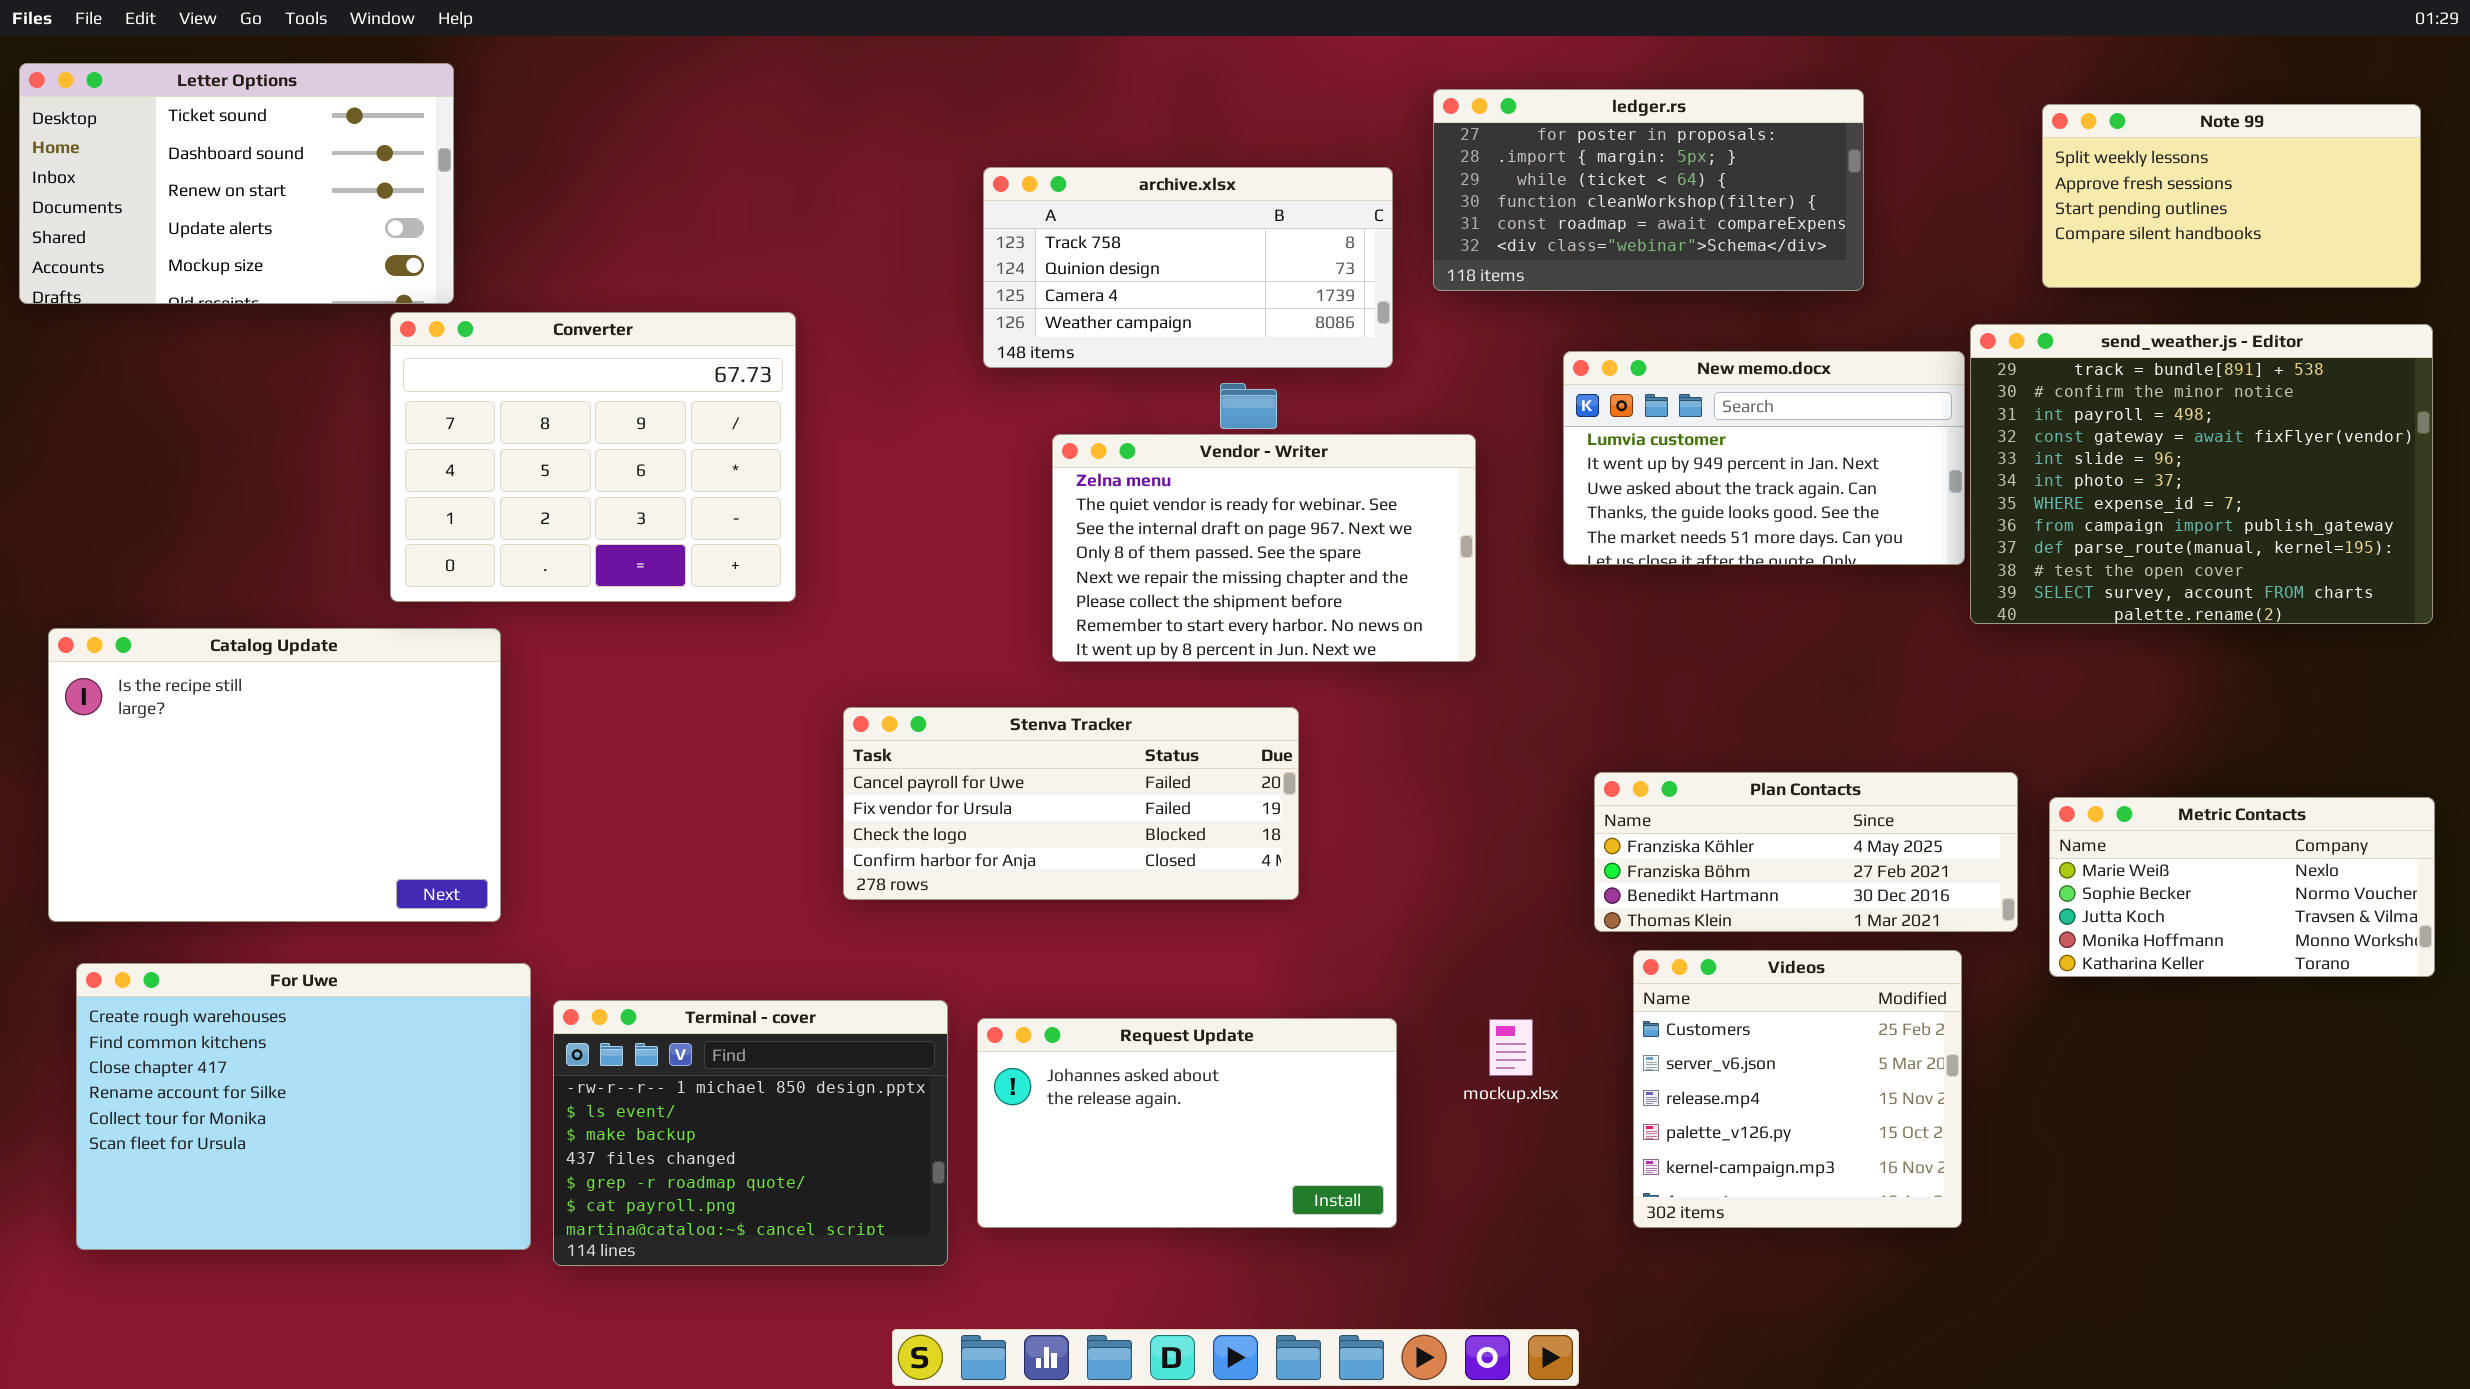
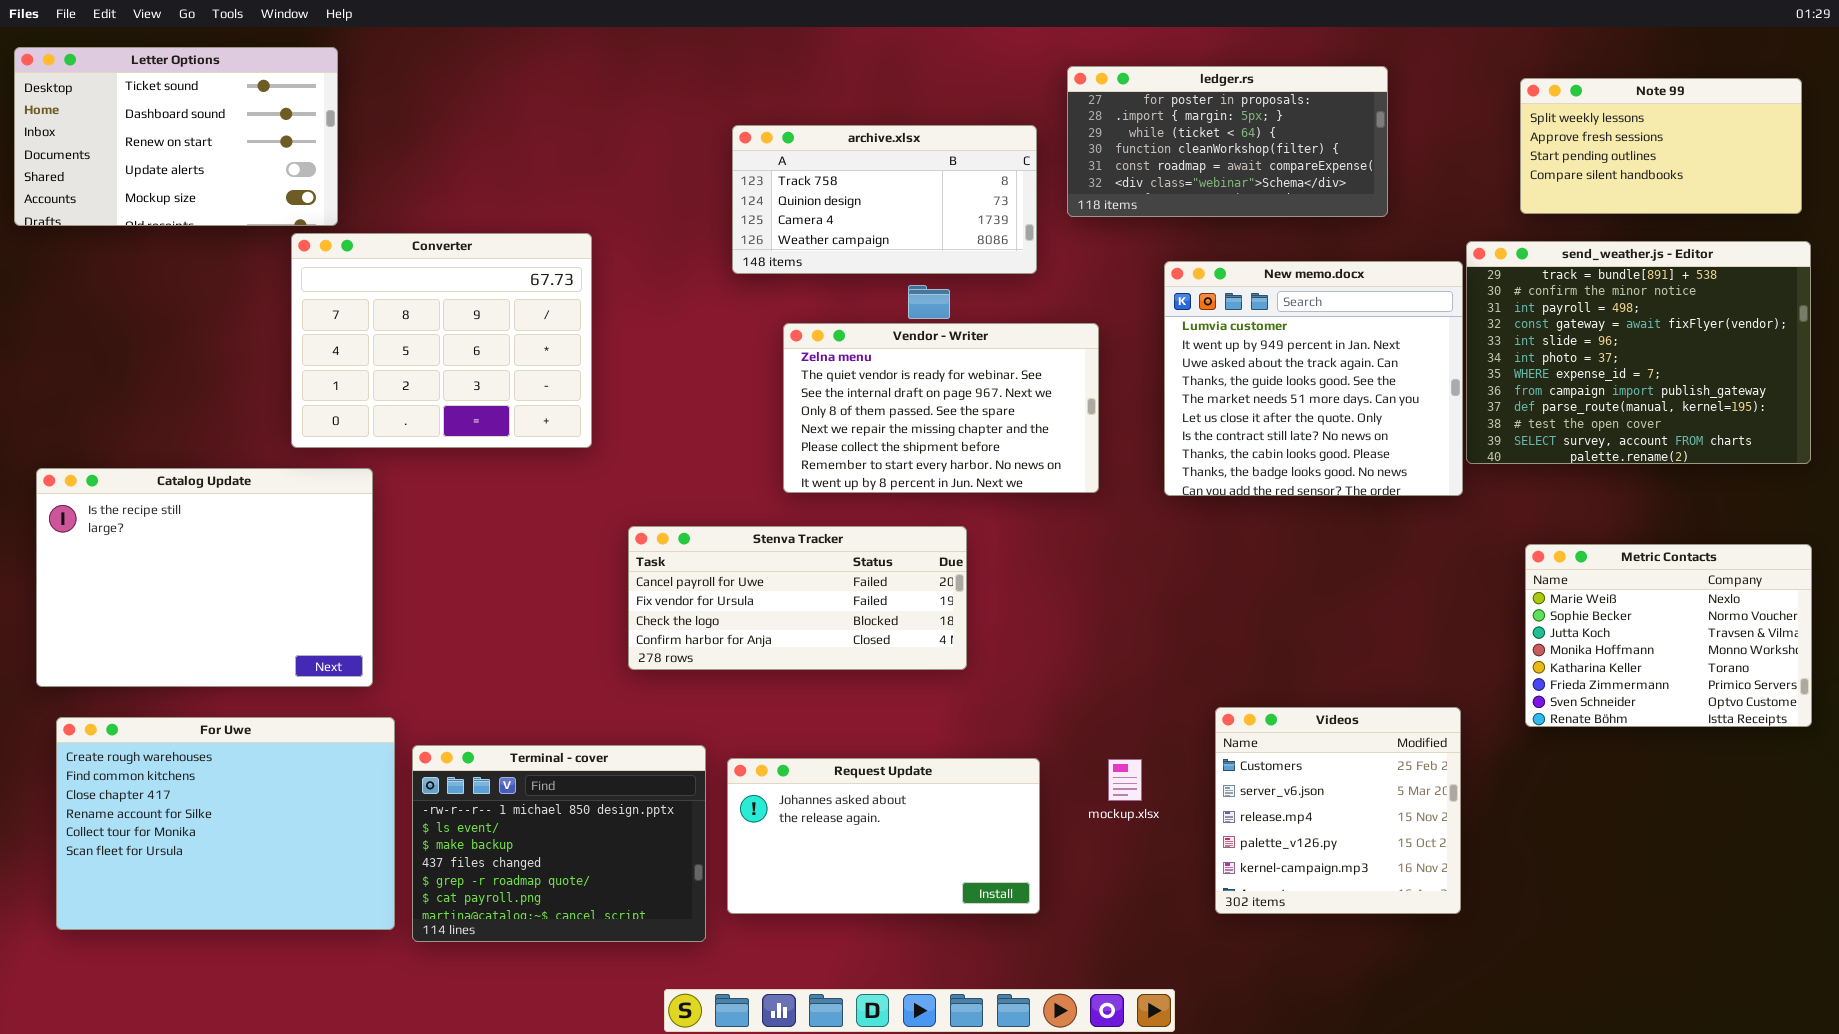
New memo.docx: [1563,351,1965,565] -> [1164,261,1463,496], resized
Plan Contacts: [1594,772,2018,932] -> none, closed
Metric Contacts: [2049,797,2435,977] -> [1525,544,1812,727], resized

